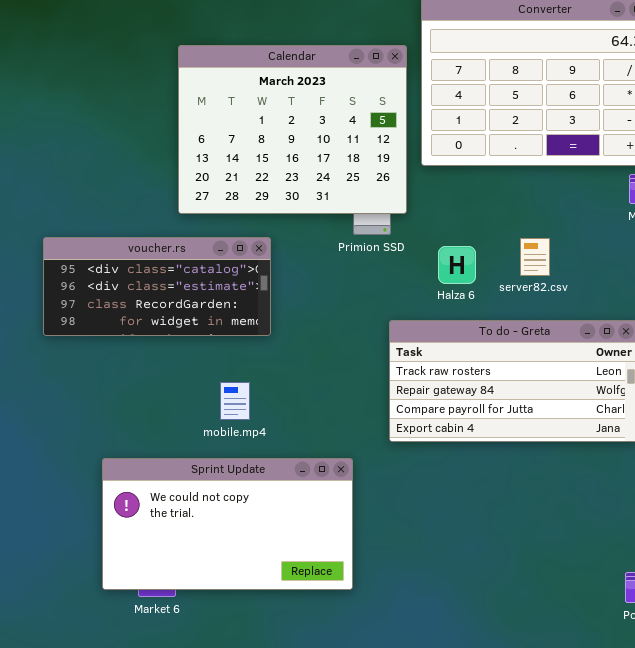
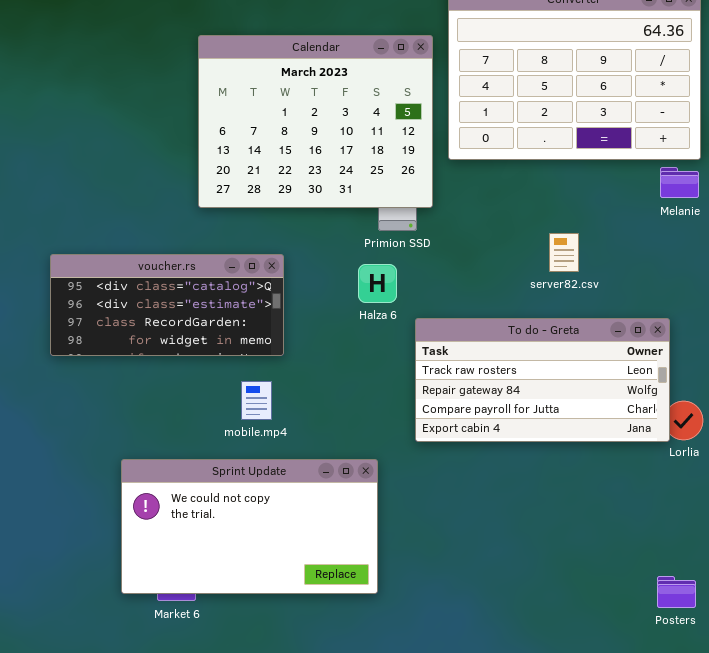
voucher.rs: [43,237,271,336] -> [50,254,284,356], moved
Halza 6: [438,246,476,284] -> [358,264,397,303], moved

